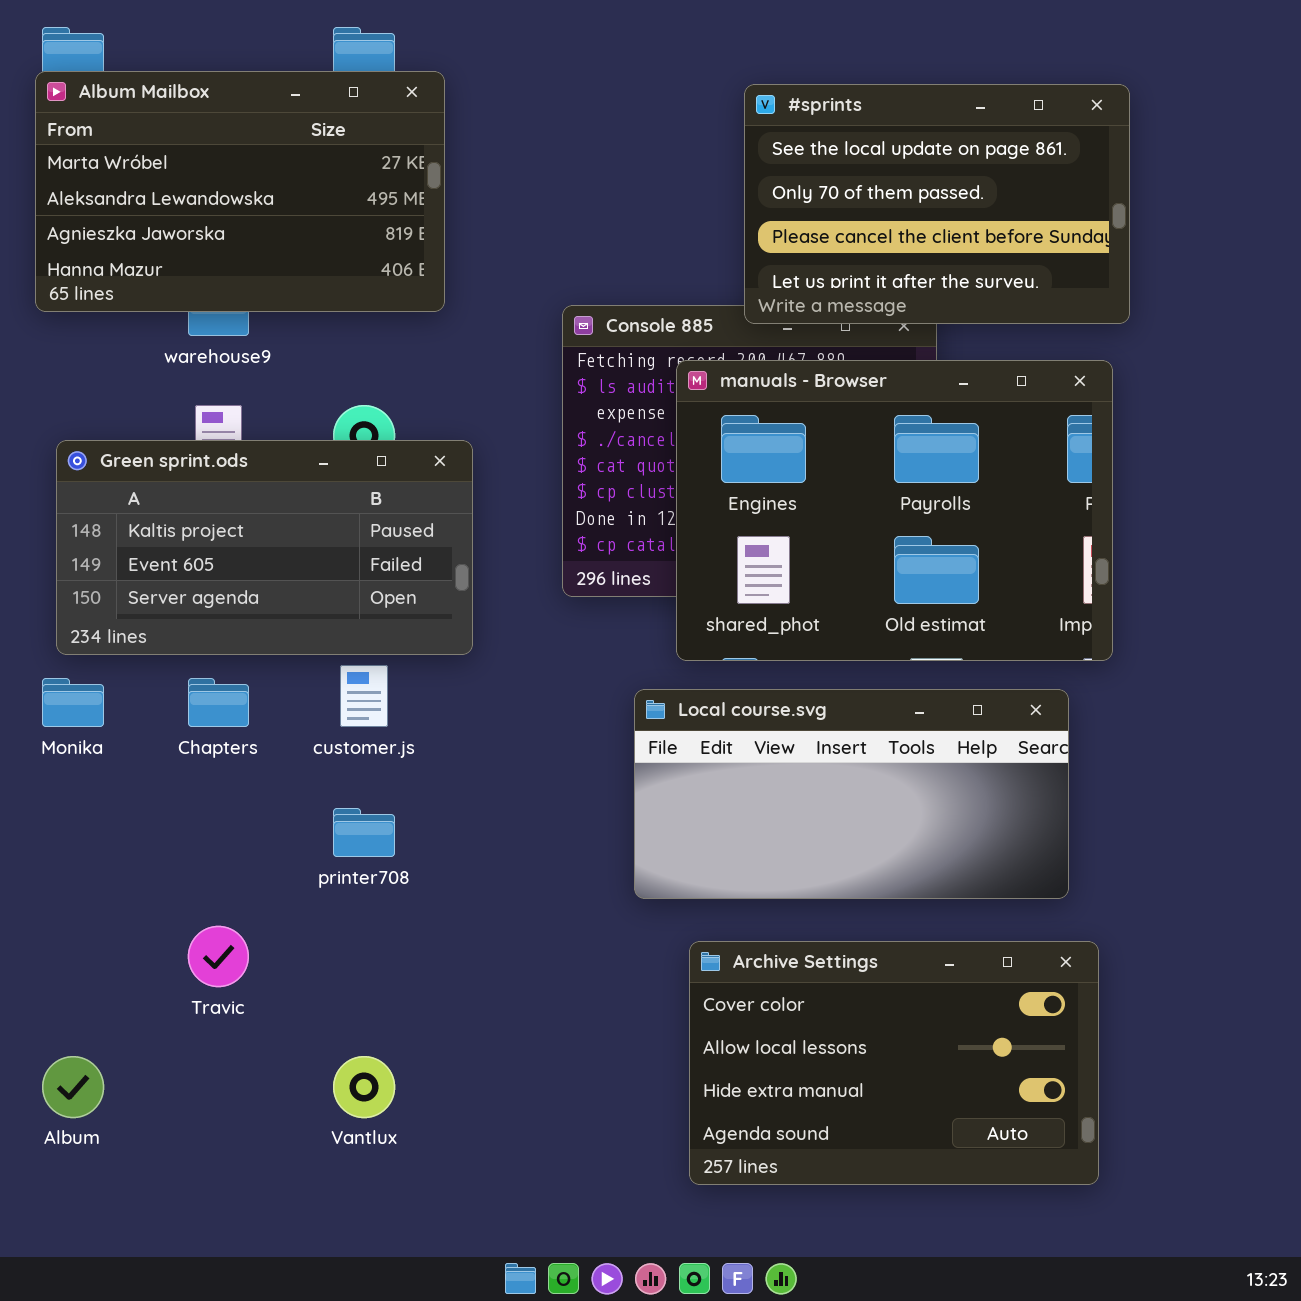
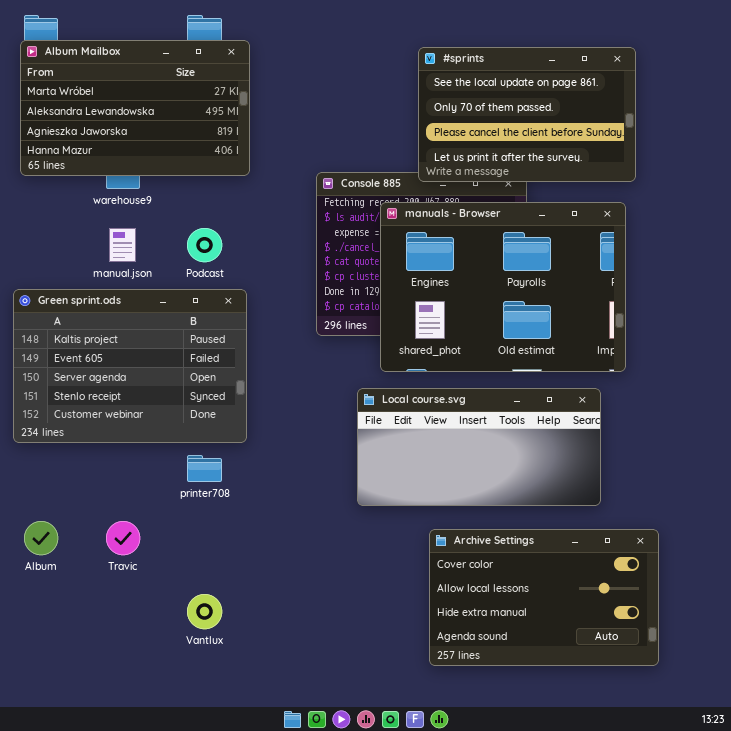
Green sprint.ods: [56,440,473,655] -> [13,289,247,443], moved, resized
Archive Settings: [689,941,1099,1185] -> [429,529,659,666], moved
Album: [42,1056,104,1118] -> [24,521,58,555], moved

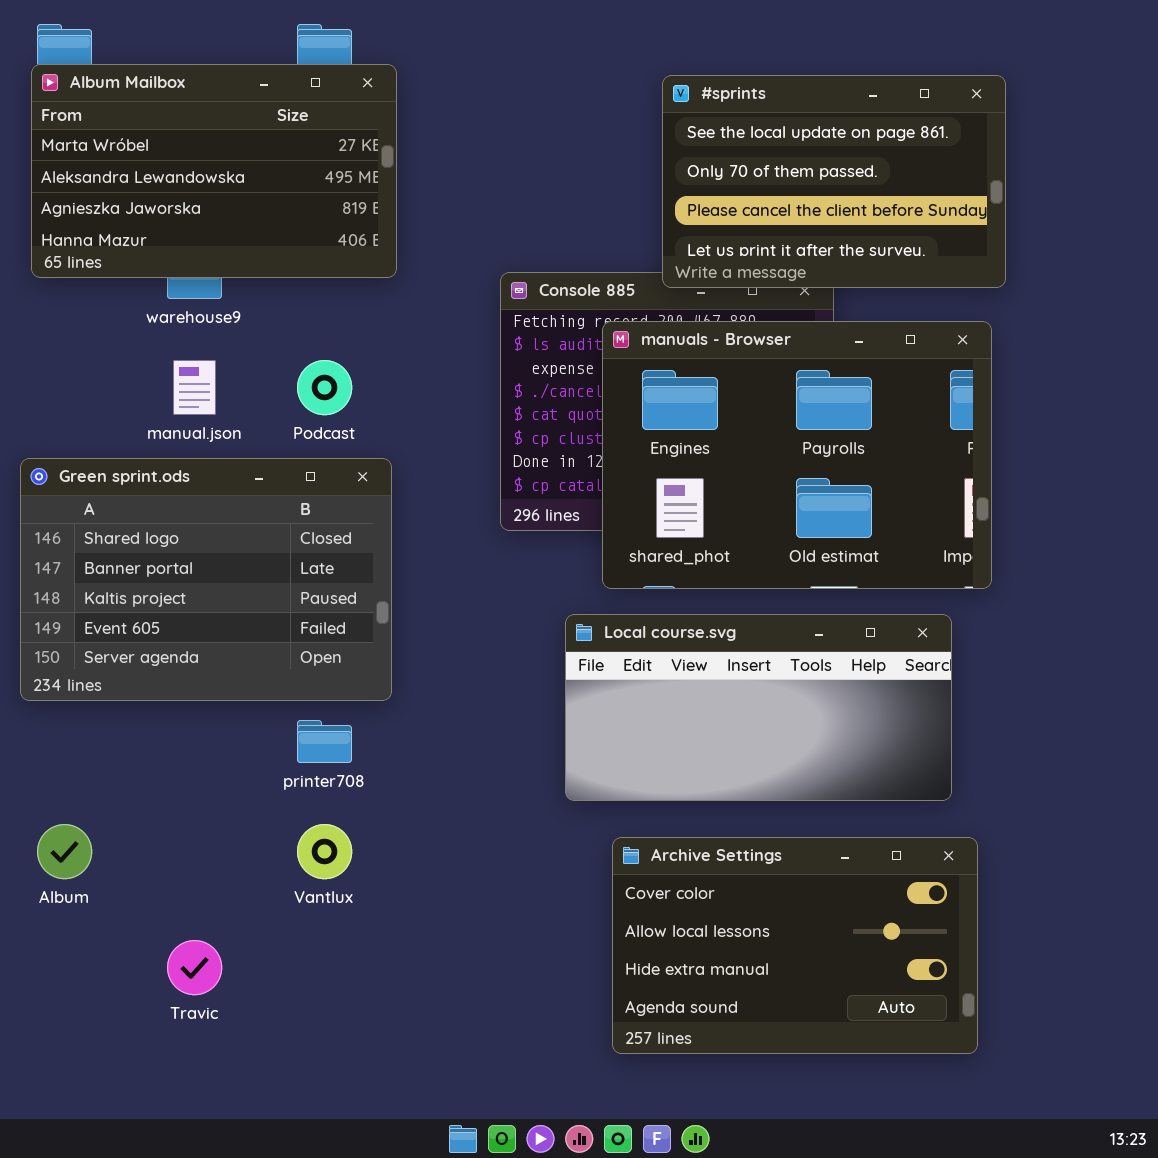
Green sprint.ods: [13,289,247,443] -> [20,458,392,701], scrolled up 2 rows
Travic: [106,521,140,555] -> [167,940,222,995], moved
Archive Settings: [429,529,659,666] -> [612,837,978,1054], moved
Vantlux: [187,594,222,629] -> [297,824,352,879], moved

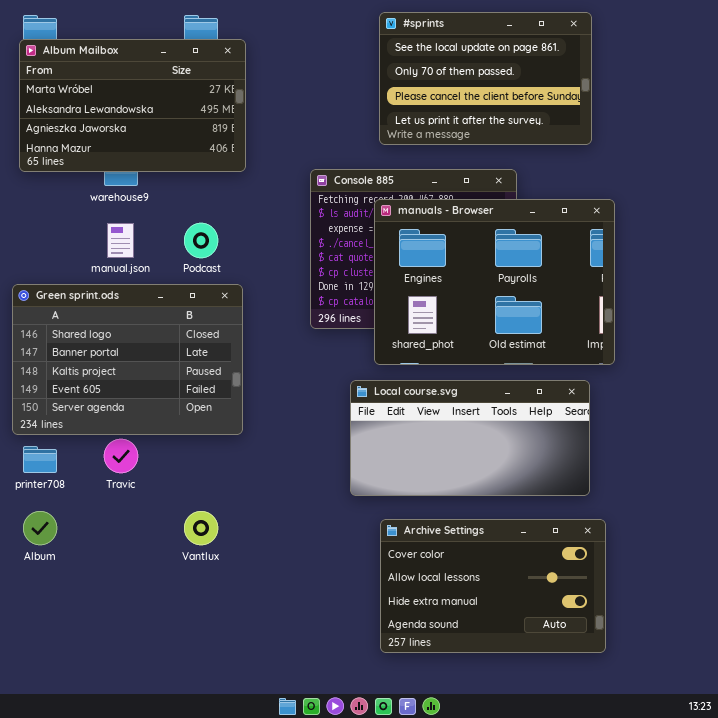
#sprints: [662,75,1006,288] -> [379,12,592,145], moved
printer708: [297,720,352,763] -> [23,446,57,473], moved
Travic: [167,940,222,995] -> [104,439,138,473], moved

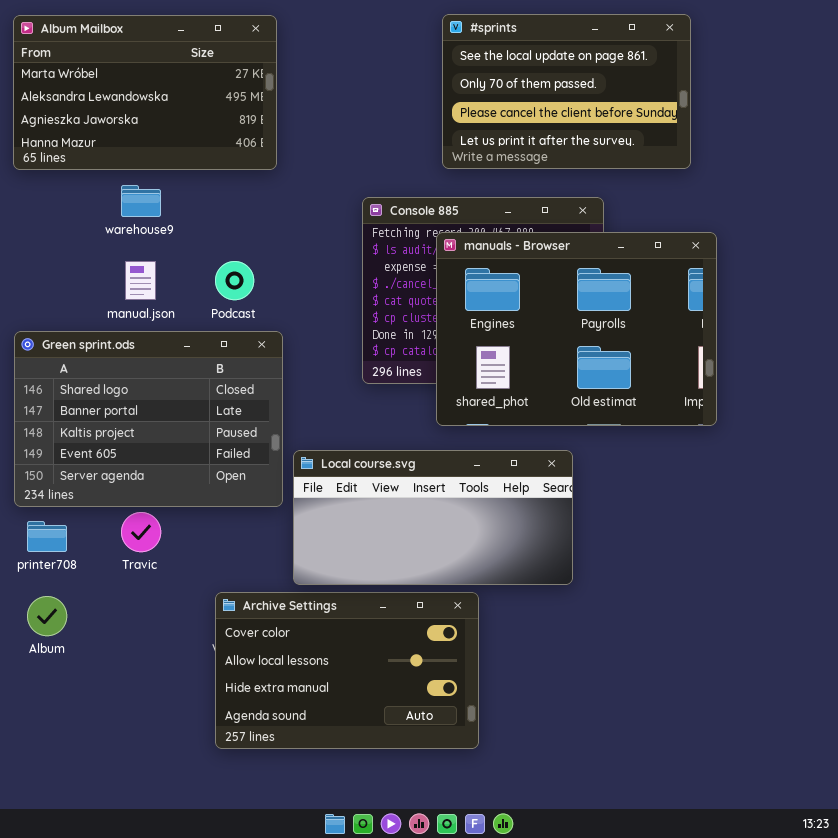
Album Mailbox: [19,39,246,172] -> [13,15,277,170], moved
Local course.svg: [350,380,590,496] -> [293,450,573,585], moved
Archive Settings: [380,519,606,653] -> [215,592,479,749], moved

